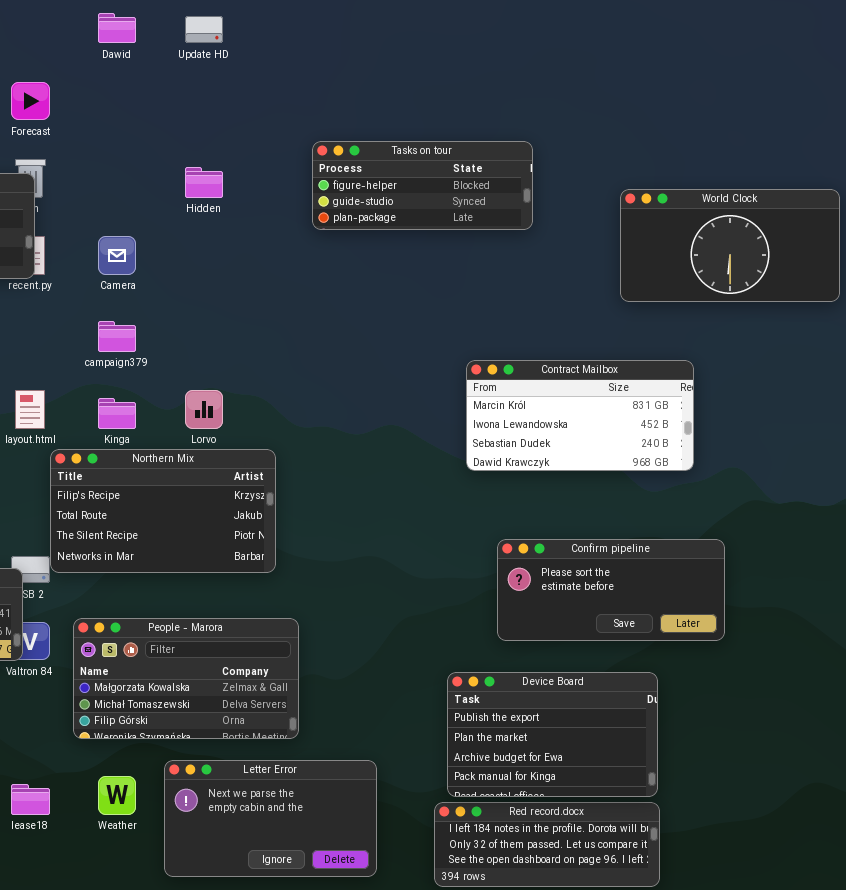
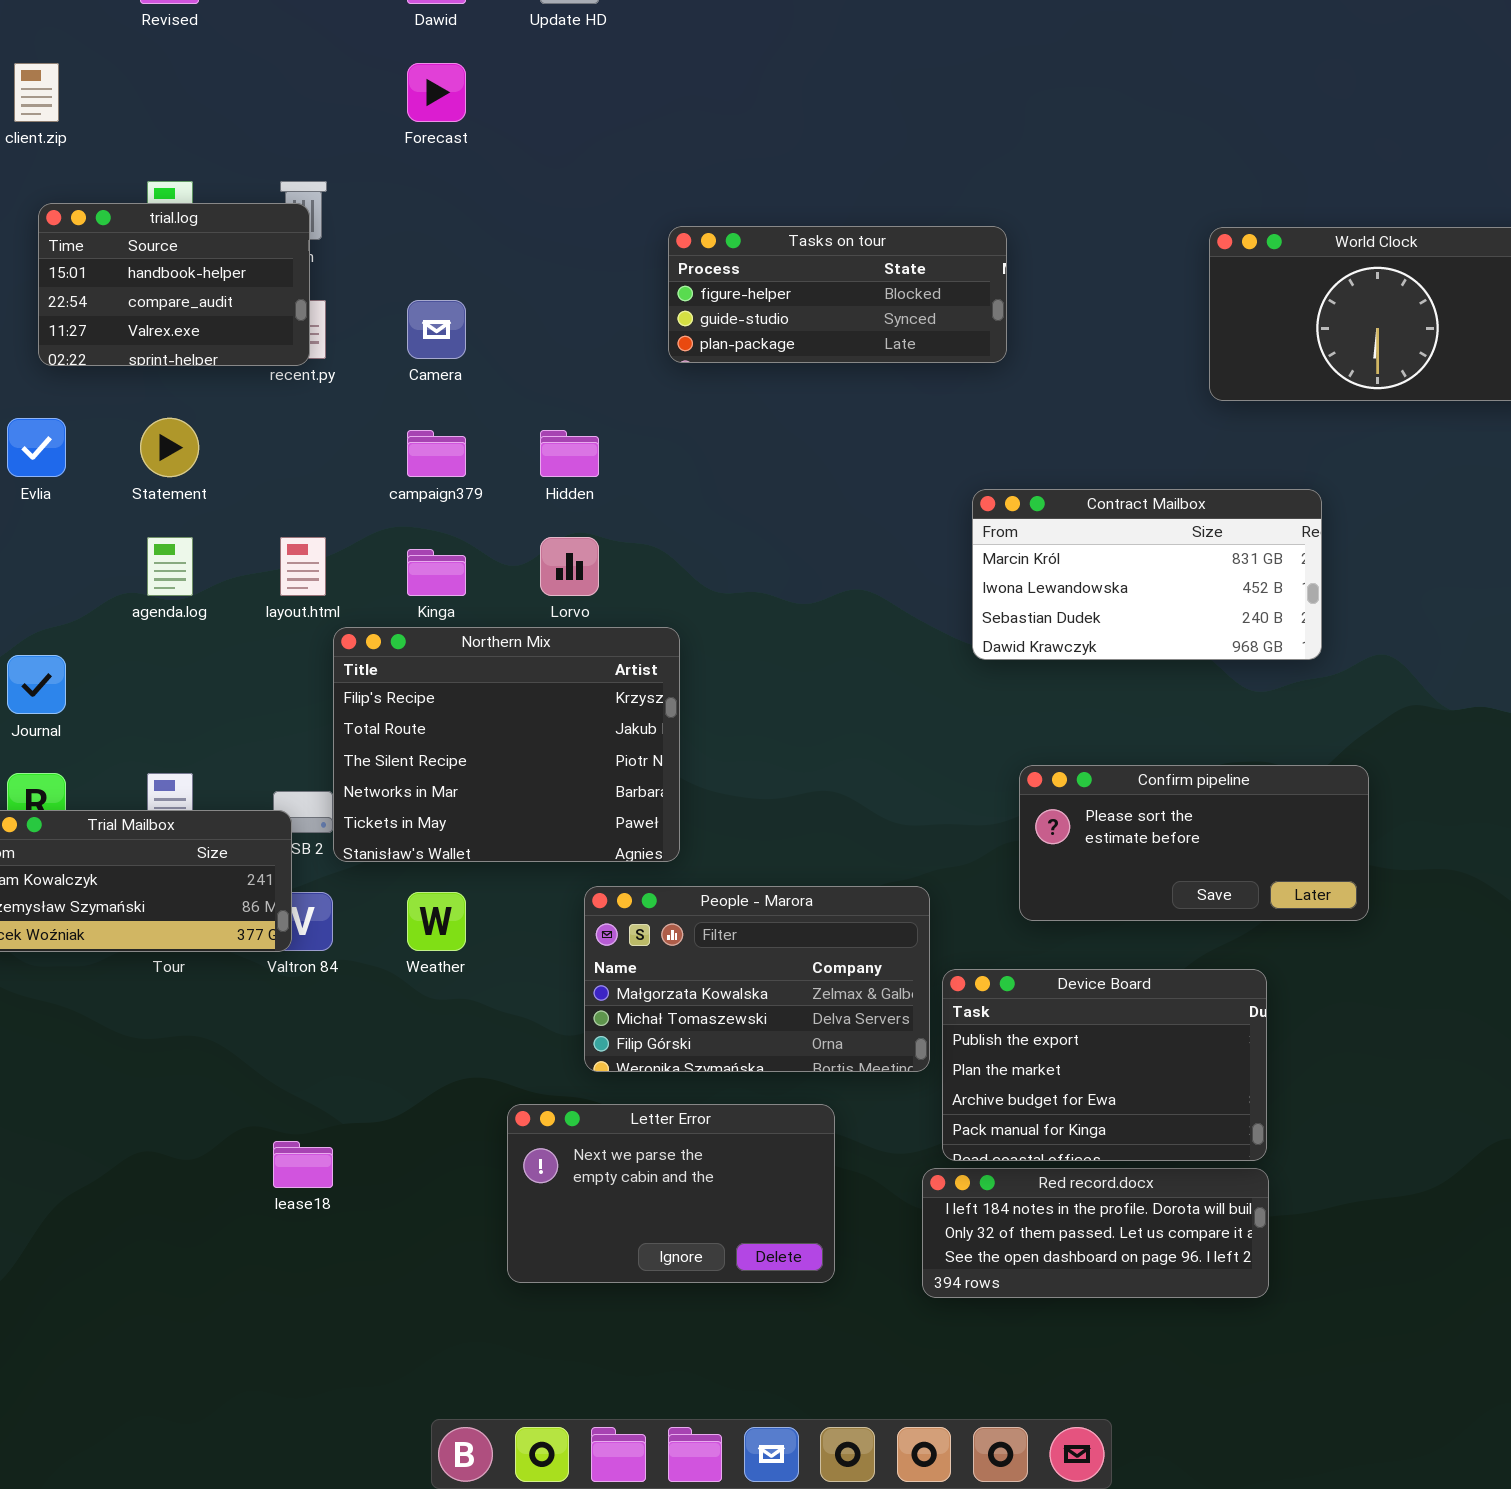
Forecast: [11,82,50,120] -> [407,63,466,122], moved
Tasks on tour: [312,141,533,230] -> [668,226,1007,363], moved
Hidden: [185,167,223,198] -> [540,430,599,477], moved
Northern Mix: [50,449,276,573] -> [333,627,680,862], resized
People - Marora: [73,618,299,739] -> [584,886,930,1072], moved
Weather: [98,776,136,815] -> [407,892,466,951], moved

